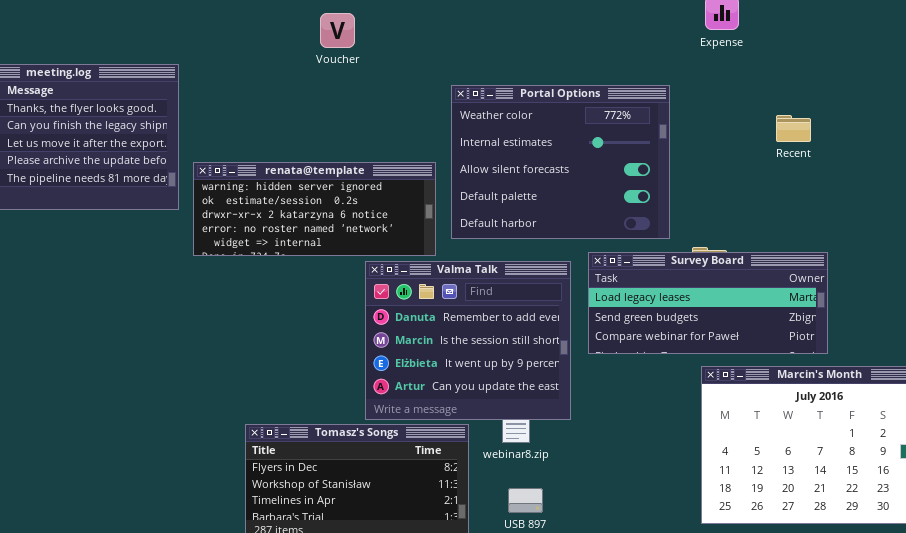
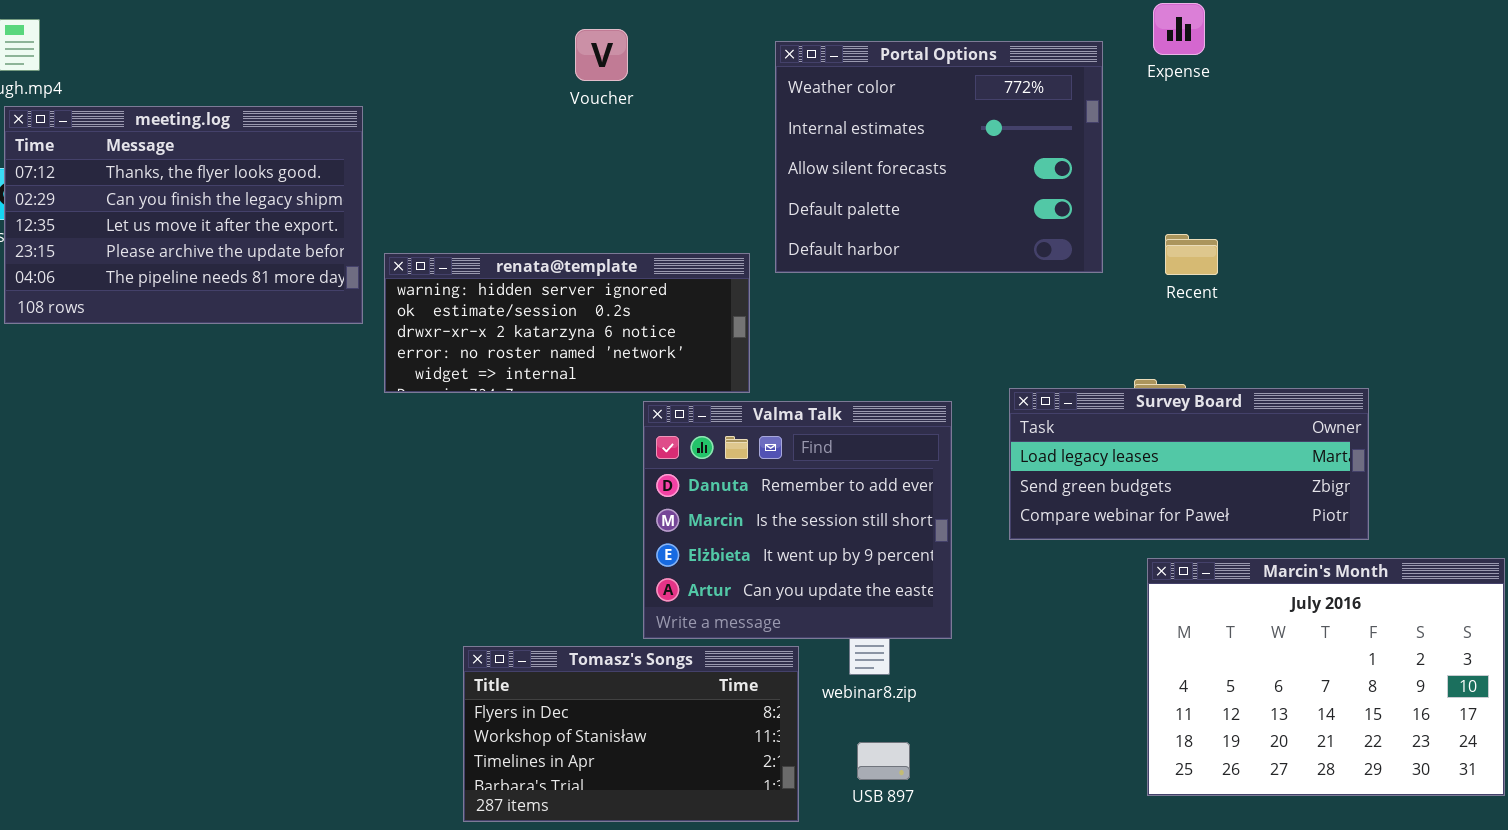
Portal Options: [451,85,670,239] -> [775,41,1103,273], moved
Recent: [776,115,811,142] -> [1165,234,1218,275], moved
Survey Board: [588,252,828,354] -> [1009,388,1369,540], moved

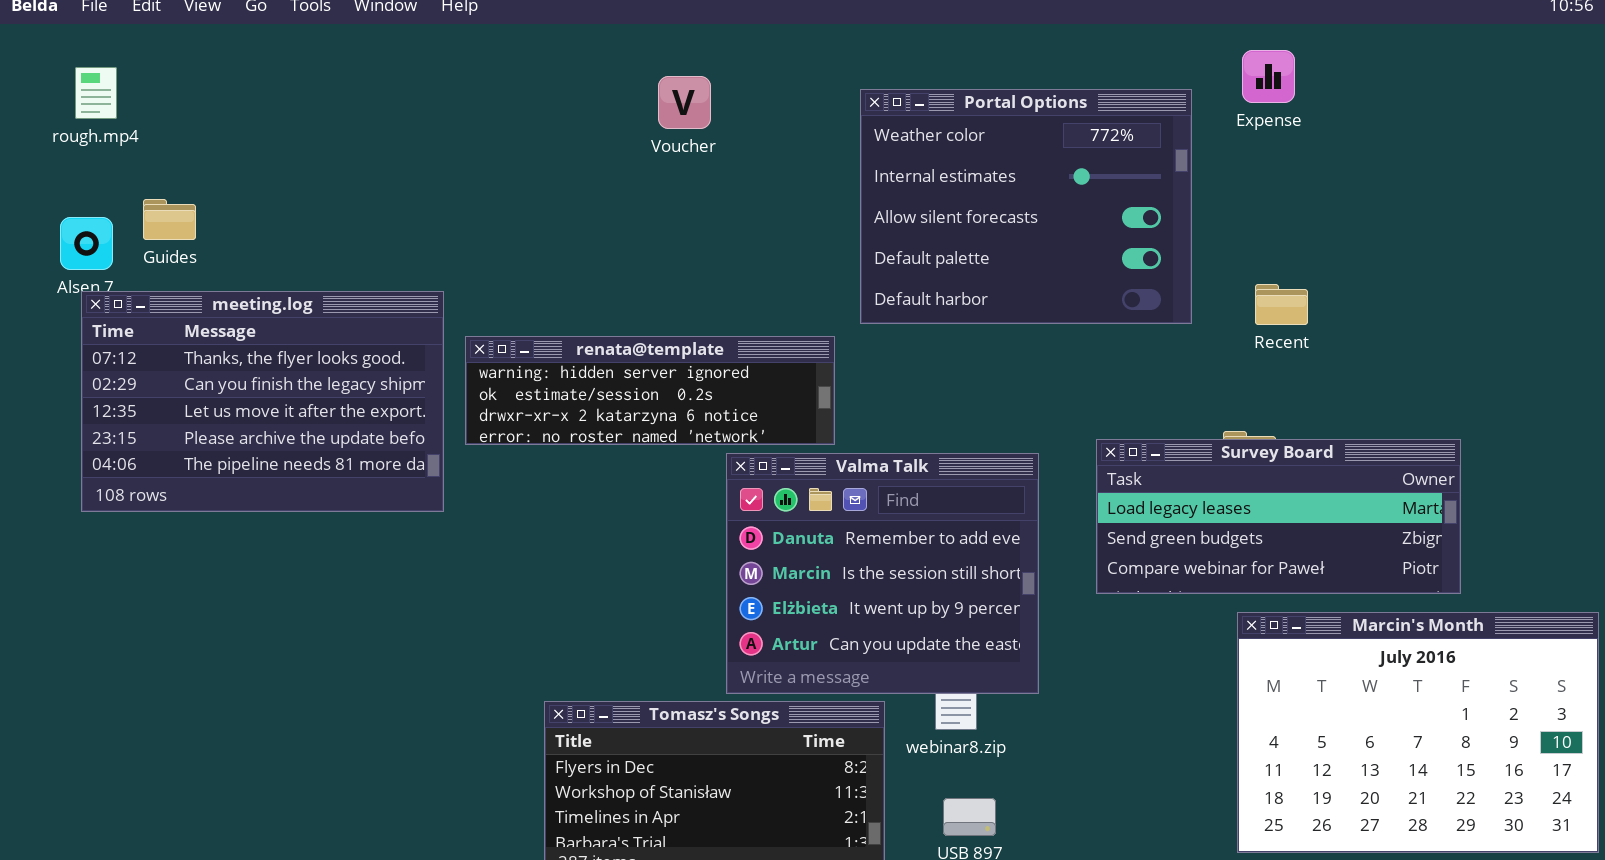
meeting.log: [4,106,363,324] -> [81,291,444,512], moved
renata@template: [384,253,750,393] -> [465,336,835,445], resized

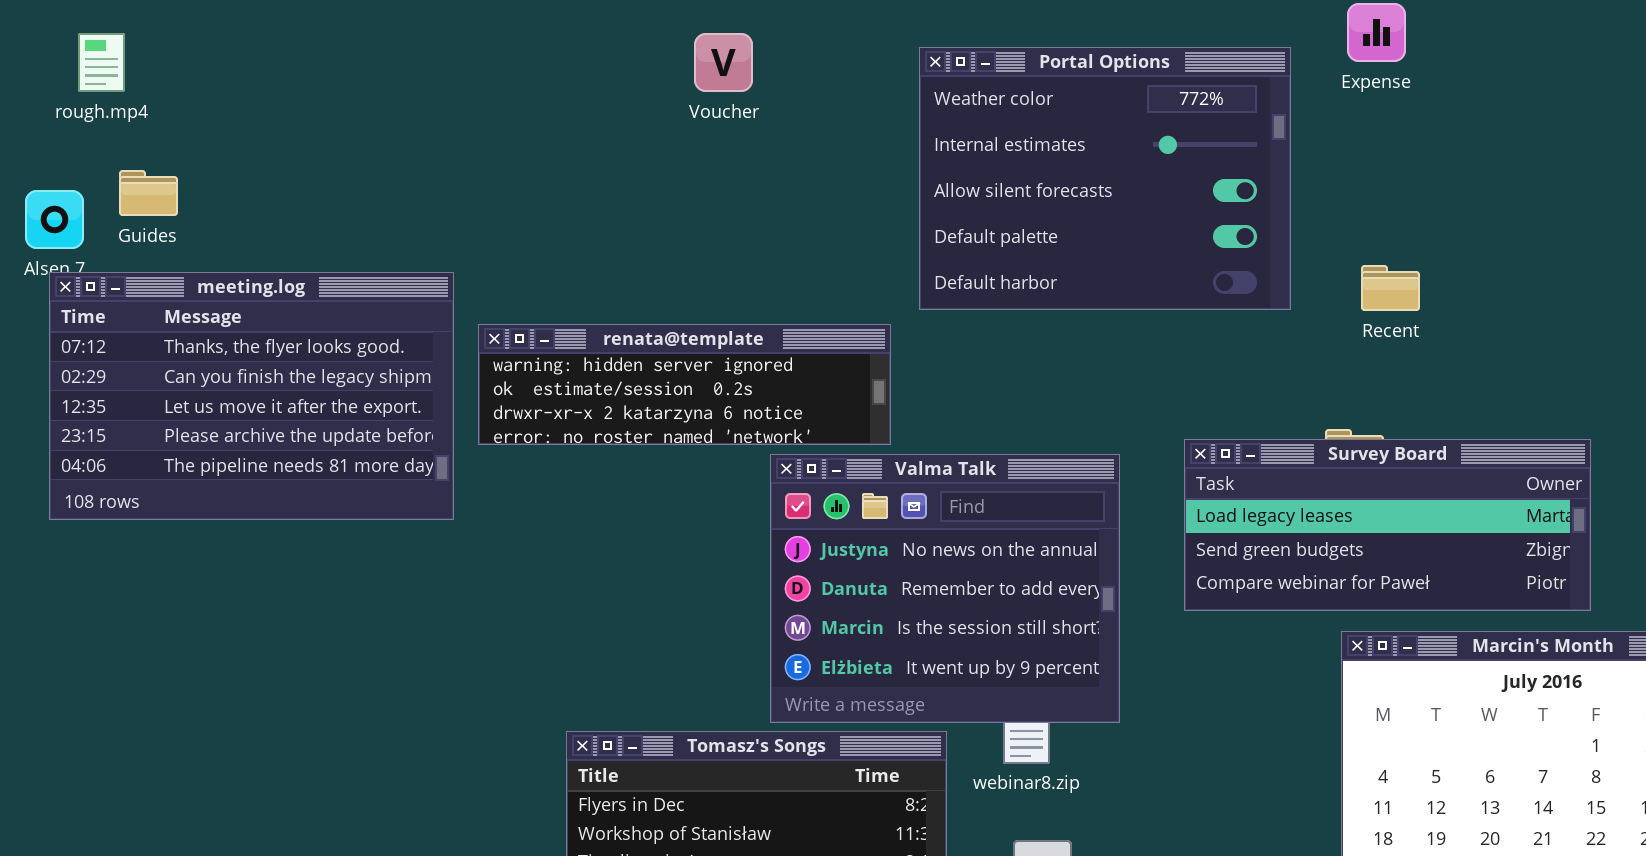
rough.mp4: [75,67,117,119] -> [78,33,125,92], moved
Valma Talk: [726,453,1039,694] -> [770,454,1120,723], scrolled up 1 row

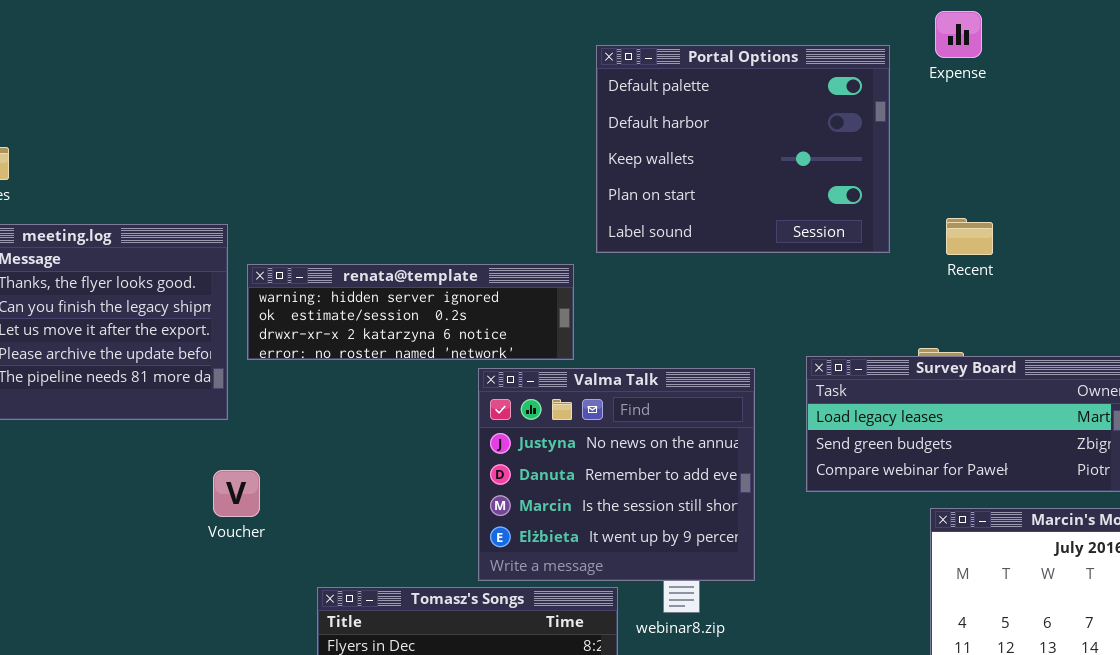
Voucher: [694,33,753,92] -> [213,470,260,517], moved
Portal Options: [919,47,1291,310] -> [596,45,890,253], scrolled down 3 rows

